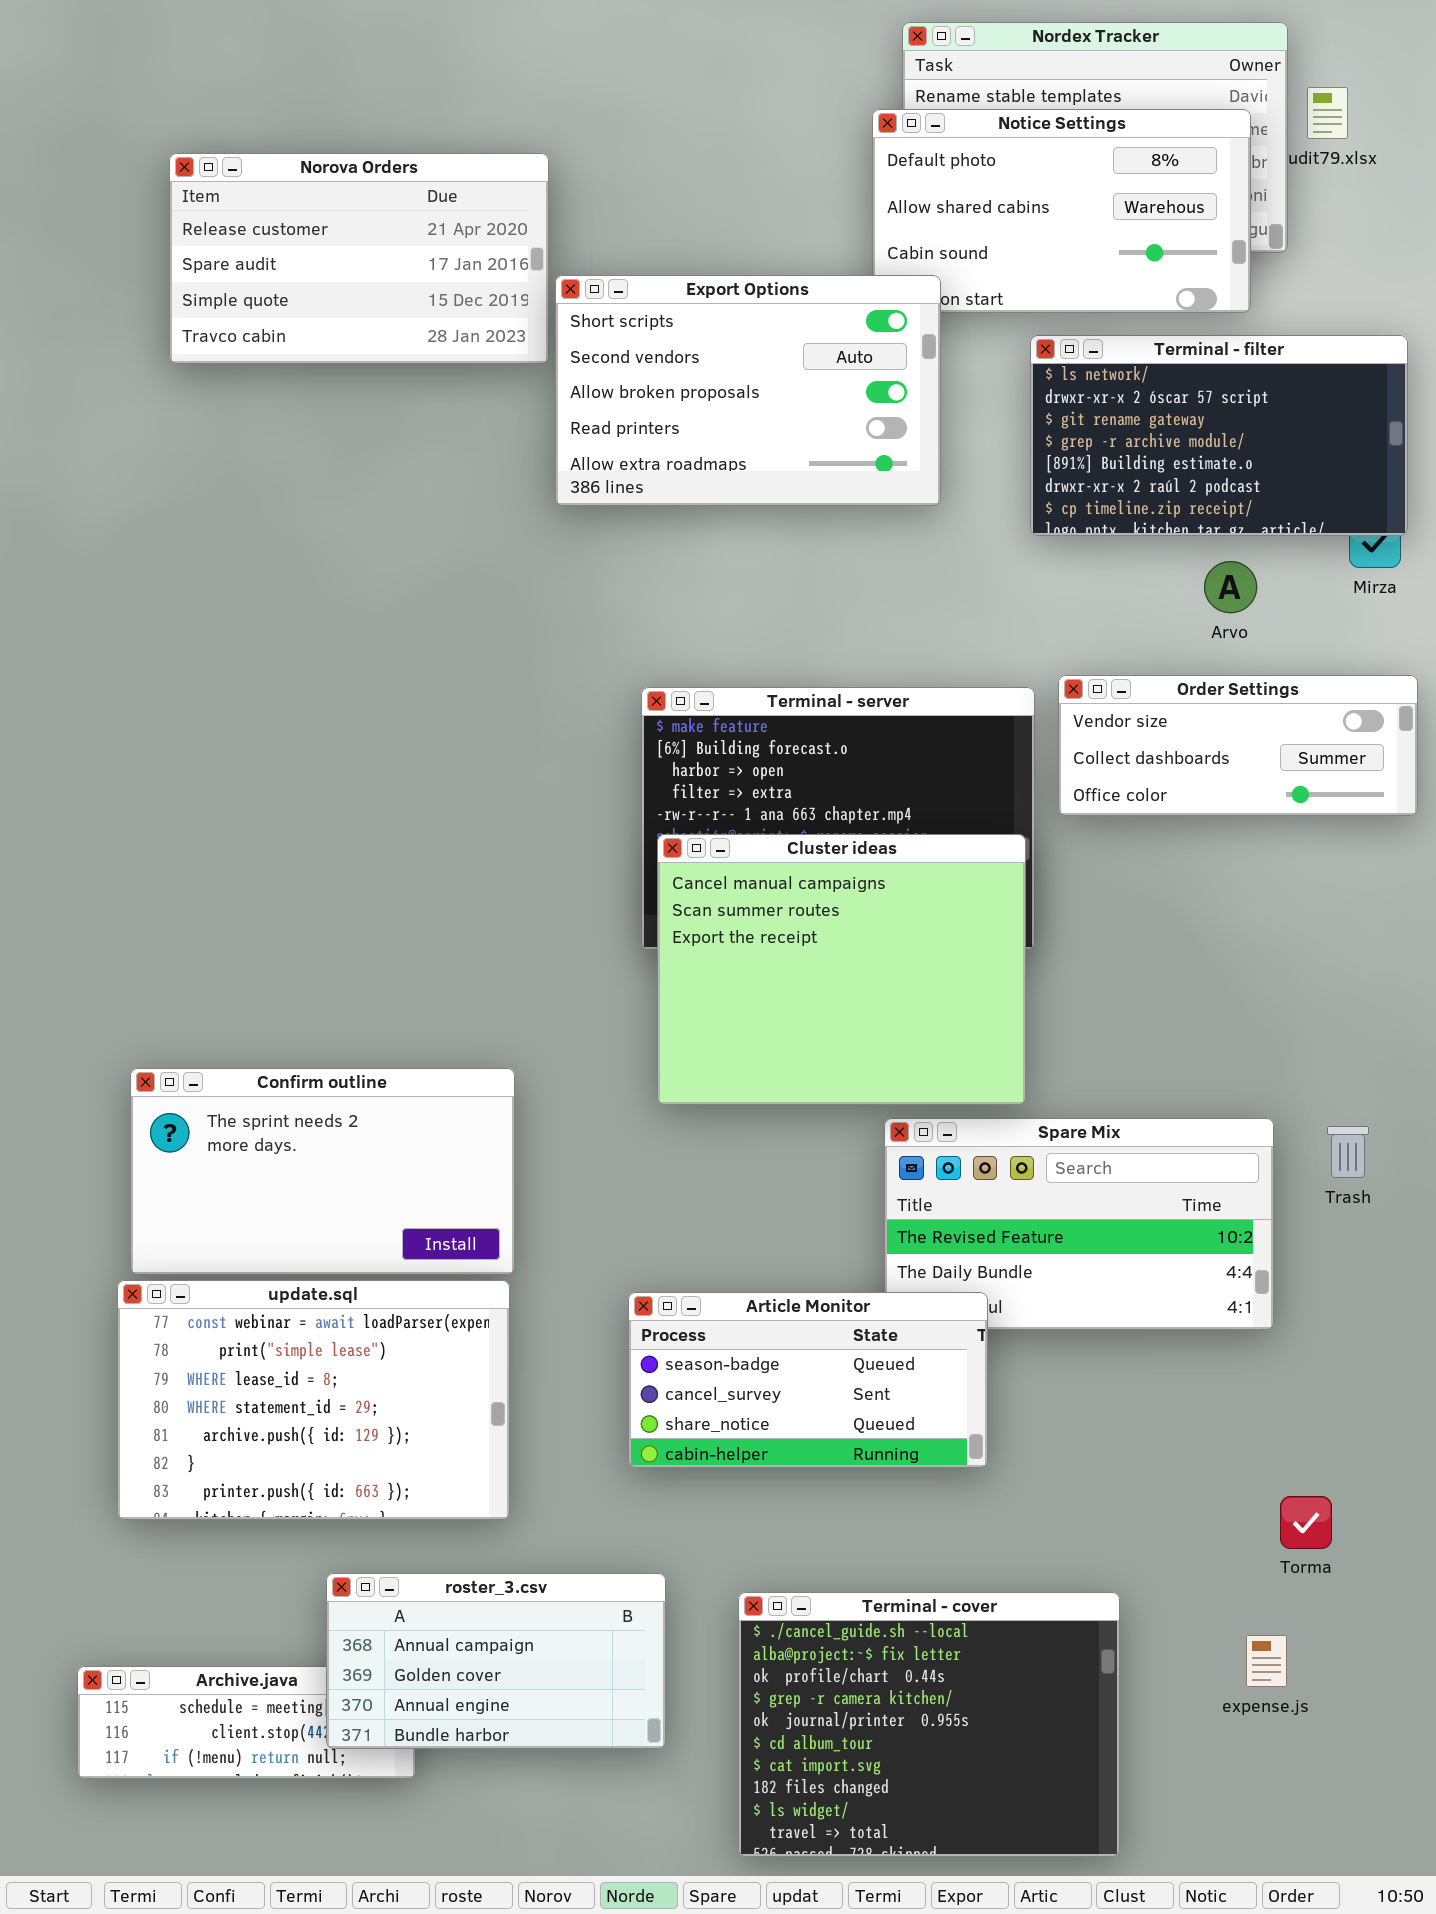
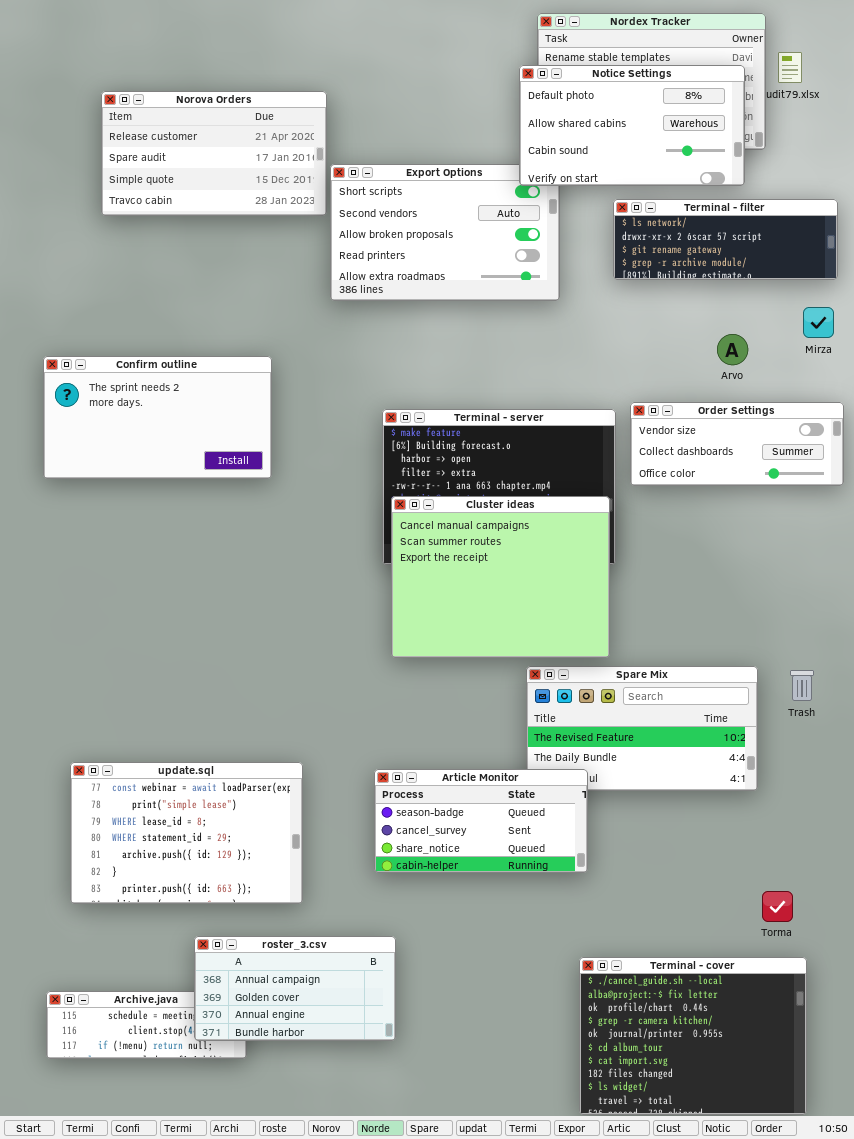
Notice Settings: [872,109,1251,313] -> [519,65,745,186], raised
Terminal - filter: [1030,335,1408,536] -> [613,199,838,280], resized
Confirm outline: [130,1068,515,1275] -> [43,356,272,479], moved
Terminal - cover: [738,1592,1120,1857] -> [579,957,807,1115], moved

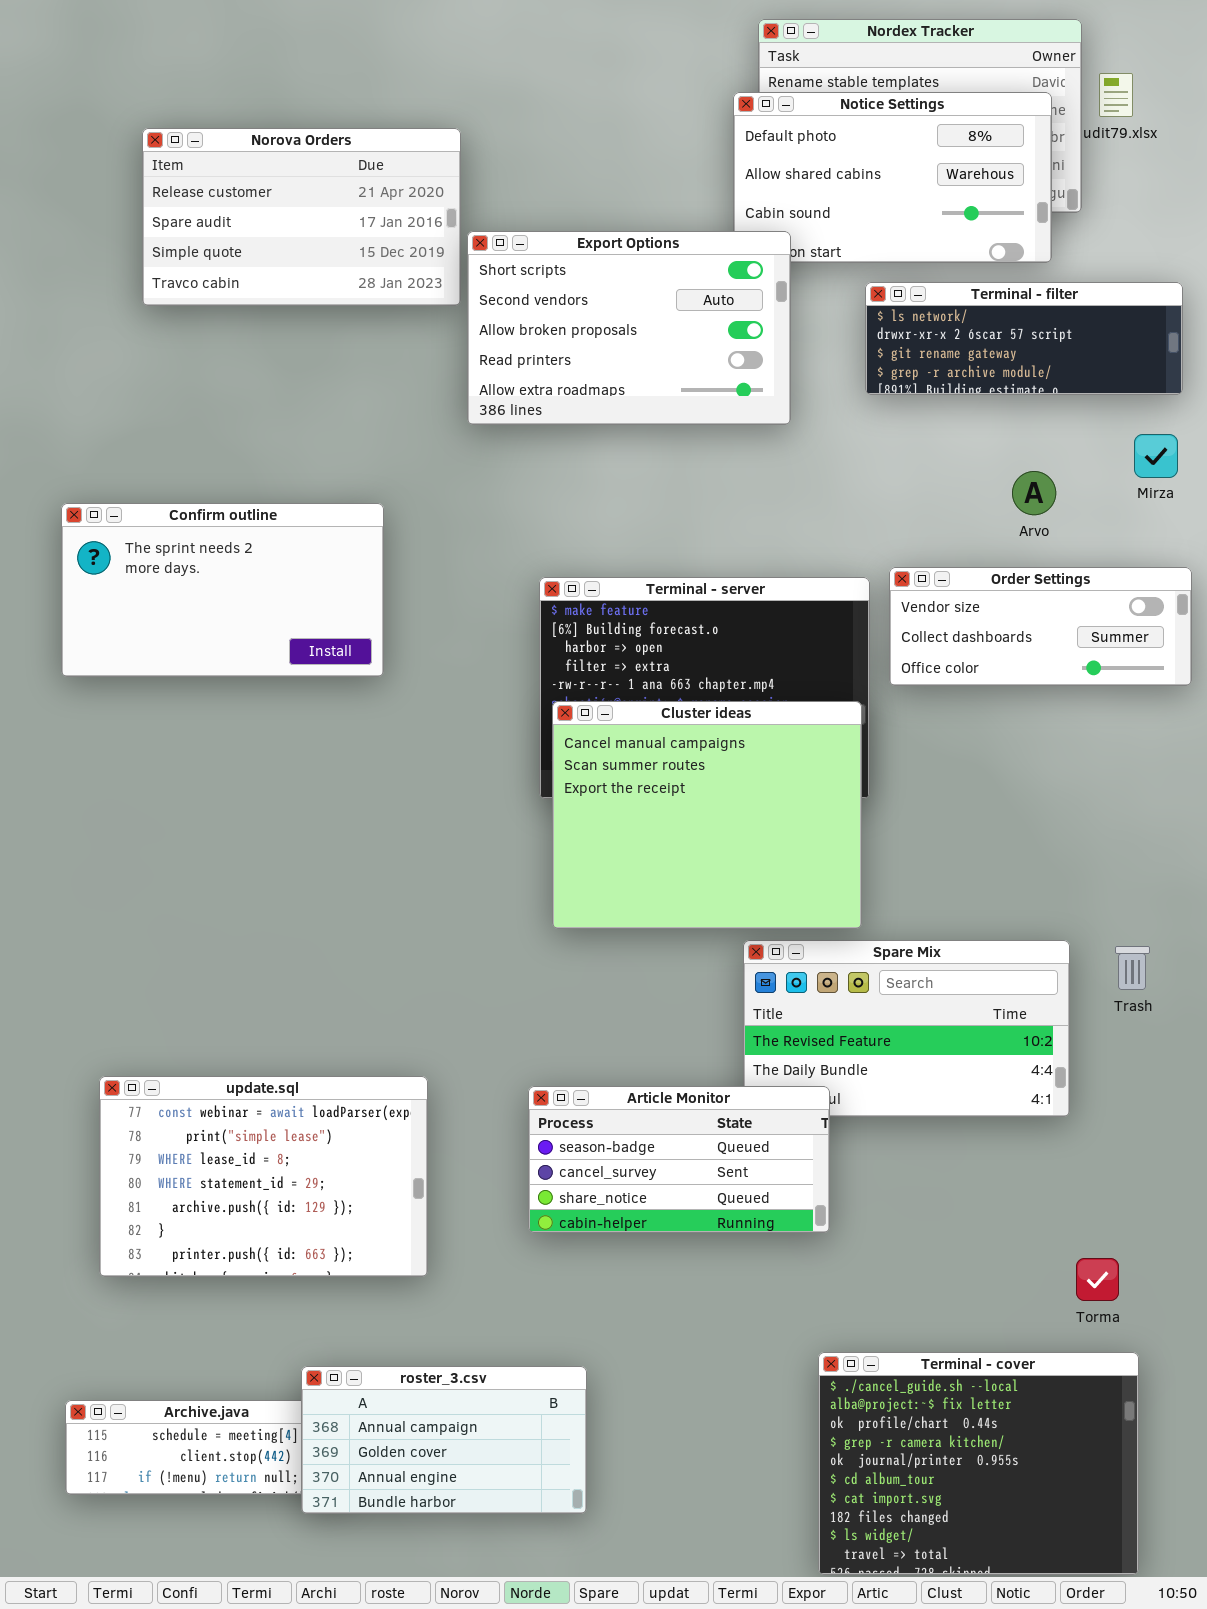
Export Options: [330,164,560,301] -> [467,231,791,425], raised
roster_3.csv: [194,936,396,1041] -> [301,1366,587,1514], moved

